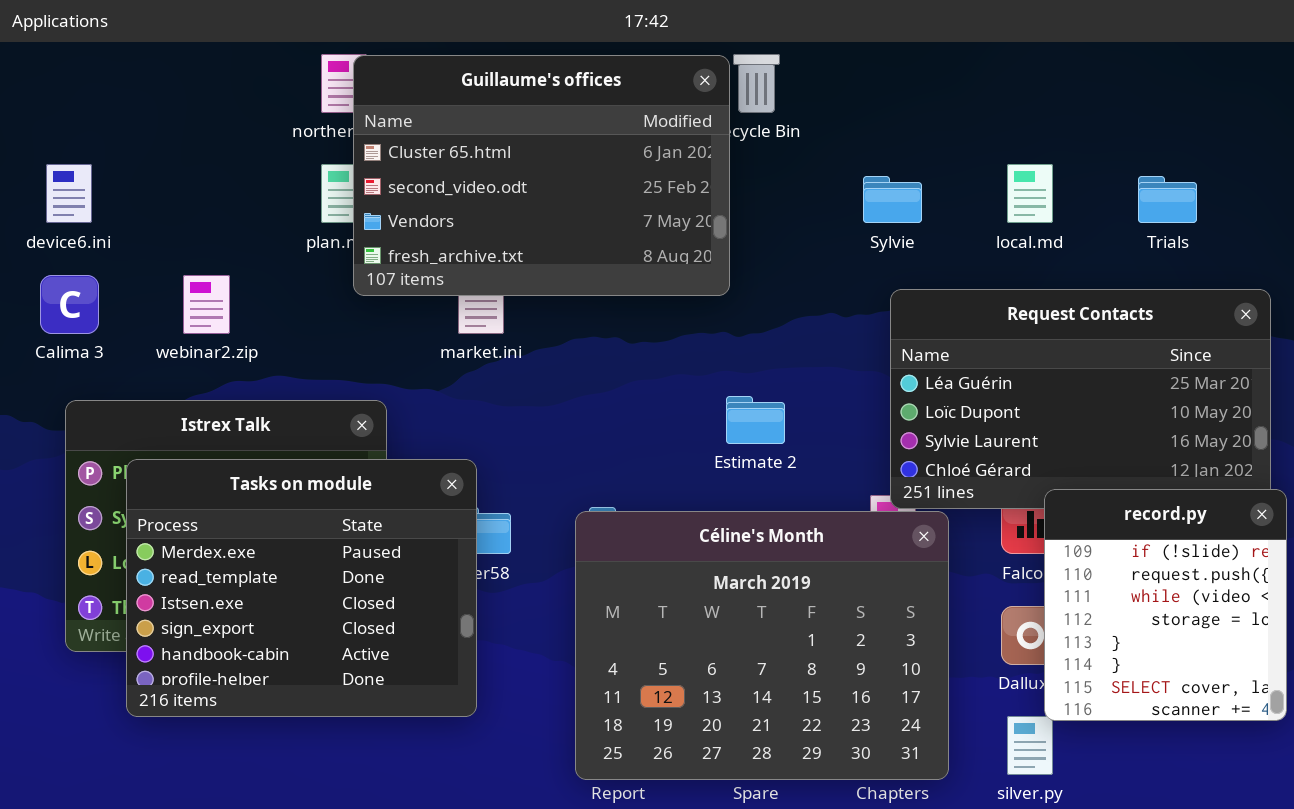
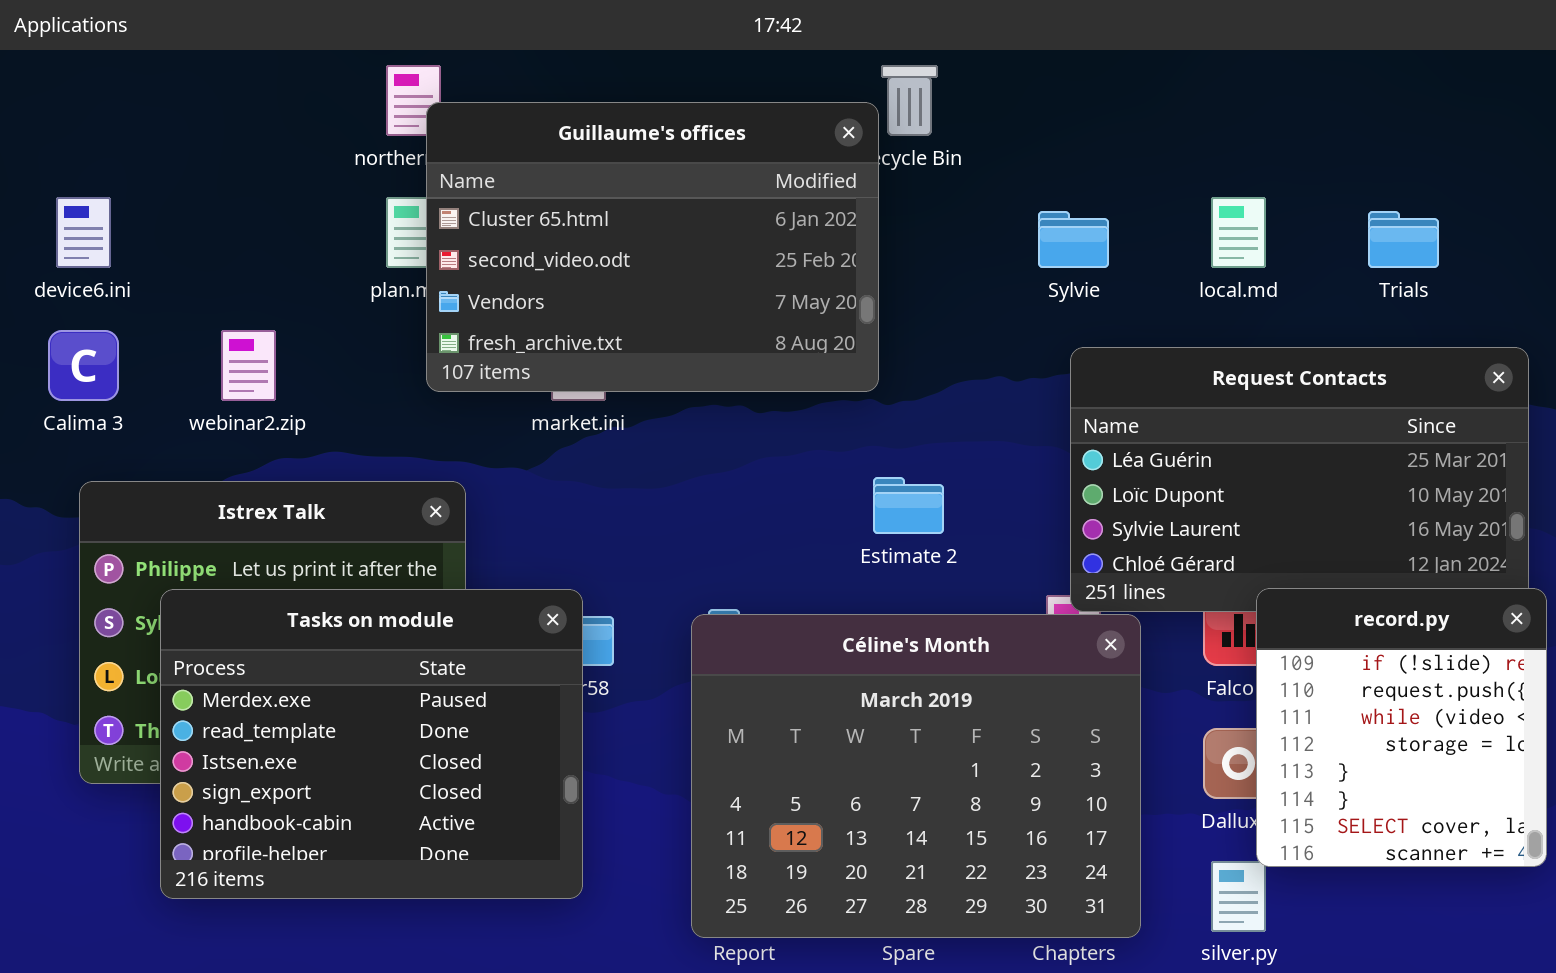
Guillaume's offices: [353,55,730,296] -> [426,102,879,392], moved
Tasks on module: [126,459,477,717] -> [160,589,583,899], moved

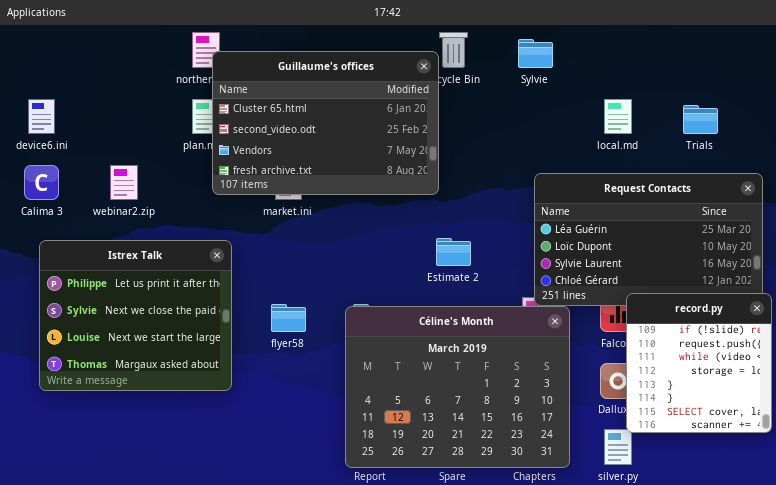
Sylvie: [1038,211,1109,268] -> [518,39,553,68], moved
Tasks on module: [160,589,583,899] -> none, closed

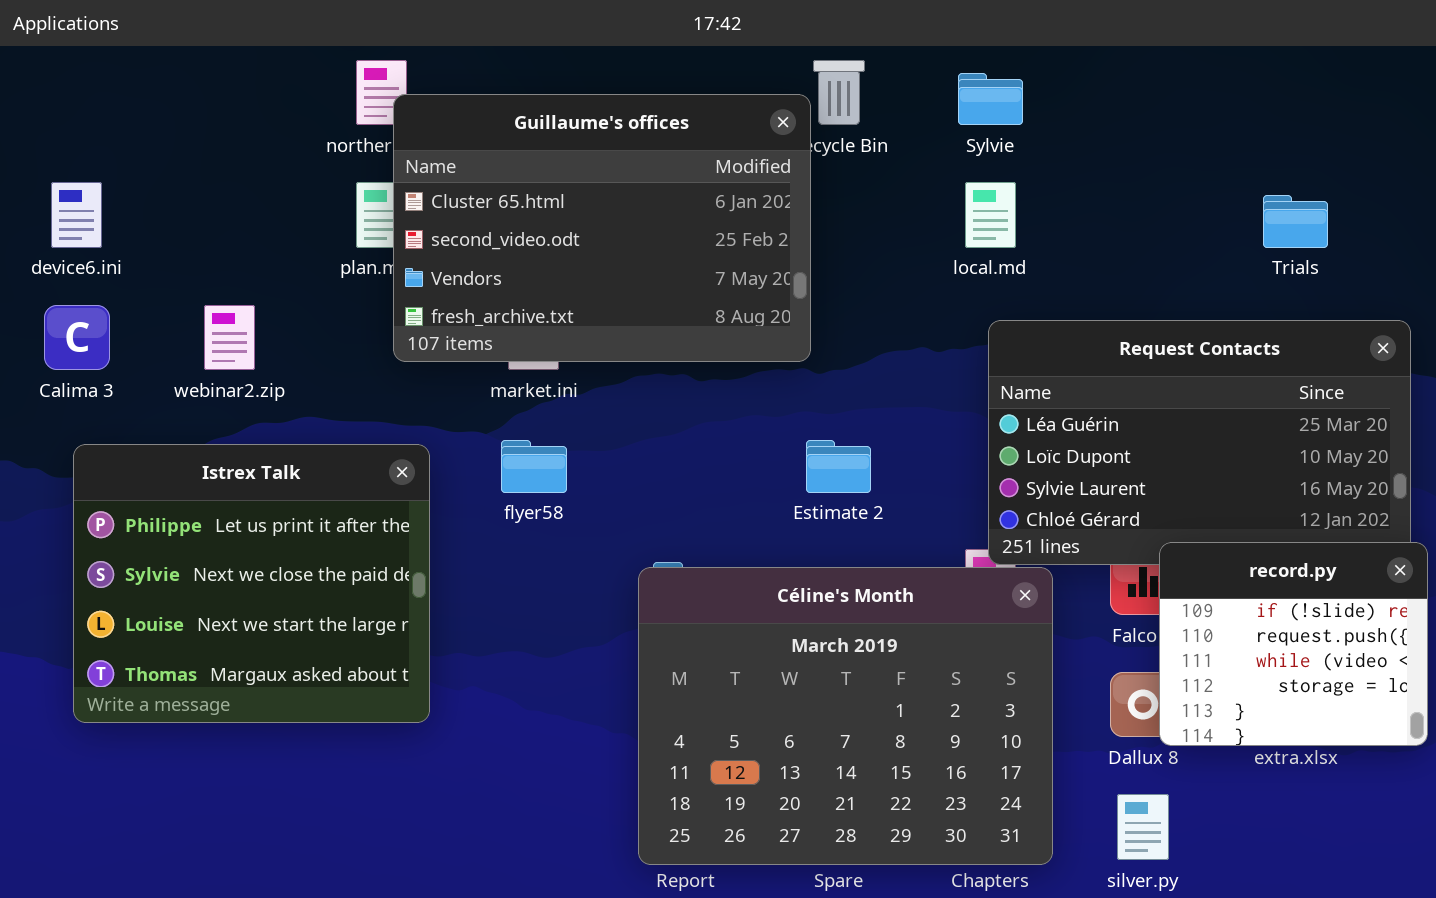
local.md: [604,99,632,134] -> [965,182,1016,248], moved
record.py: [626,293,772,433] -> [1159,542,1428,746], resized
flyer58: [271,304,306,332] -> [501,440,567,493], moved

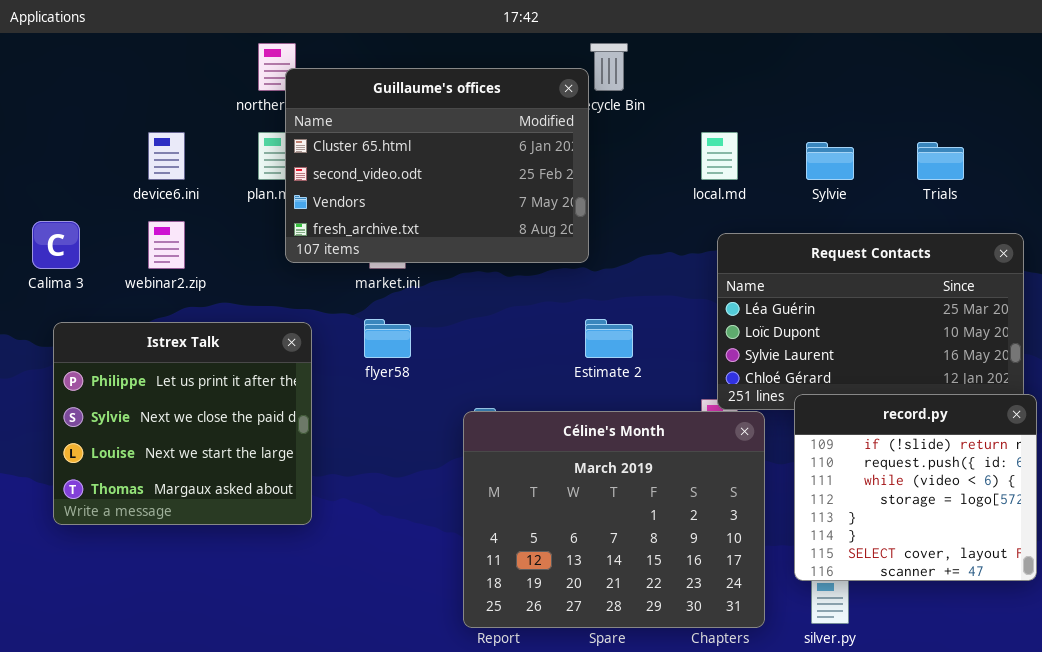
Sylvie: [958,73,1023,125] -> [806,142,854,180], moved
device6.ini: [51,182,102,248] -> [148,132,185,180], moved
record.py: [1159,542,1428,746] -> [794,394,1037,581], resized

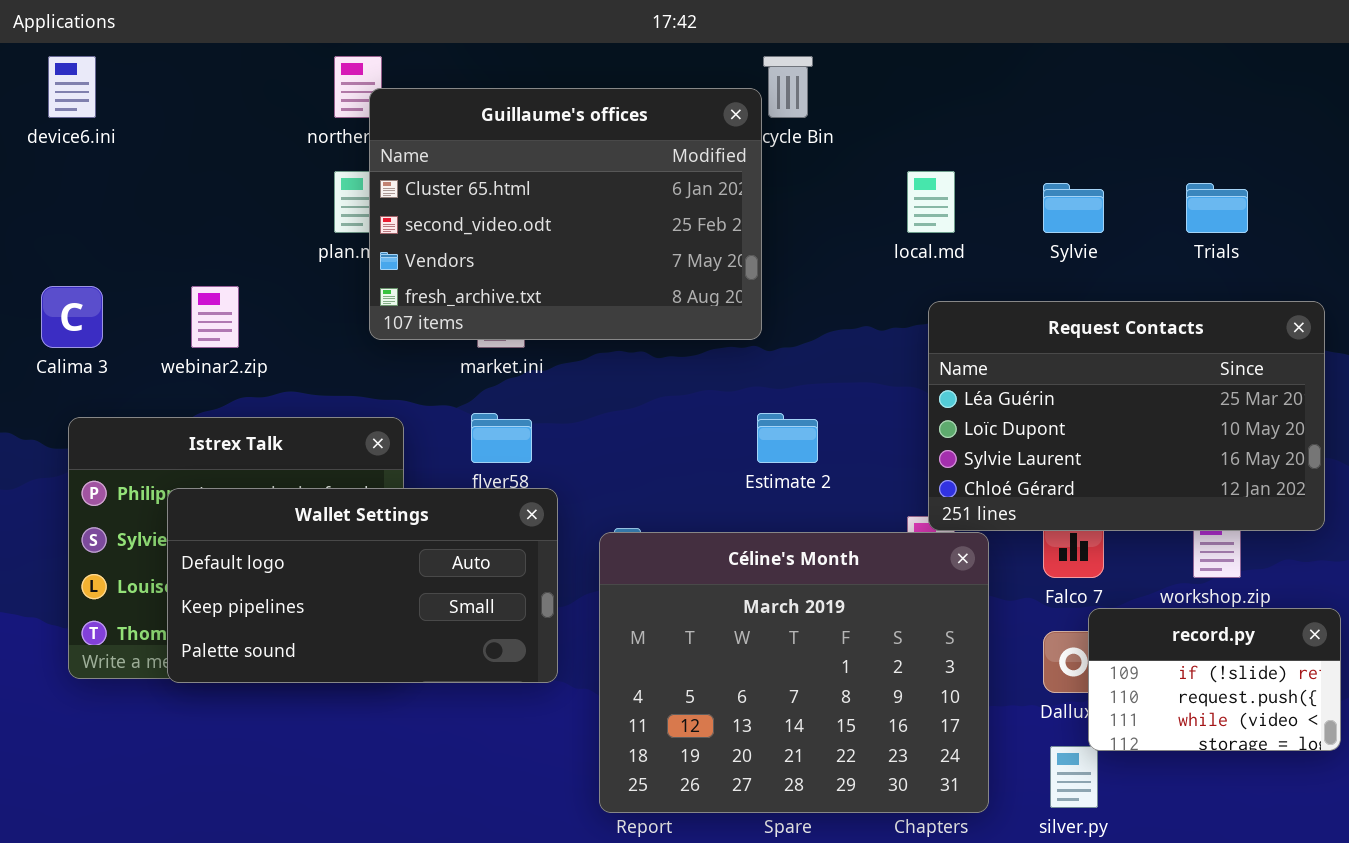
device6.ini: [148,132,185,180] -> [48,56,96,118], moved
Wallet Settings: none -> [167,488,558,683], opened
record.py: [794,394,1037,581] -> [1088,608,1341,751], resized

